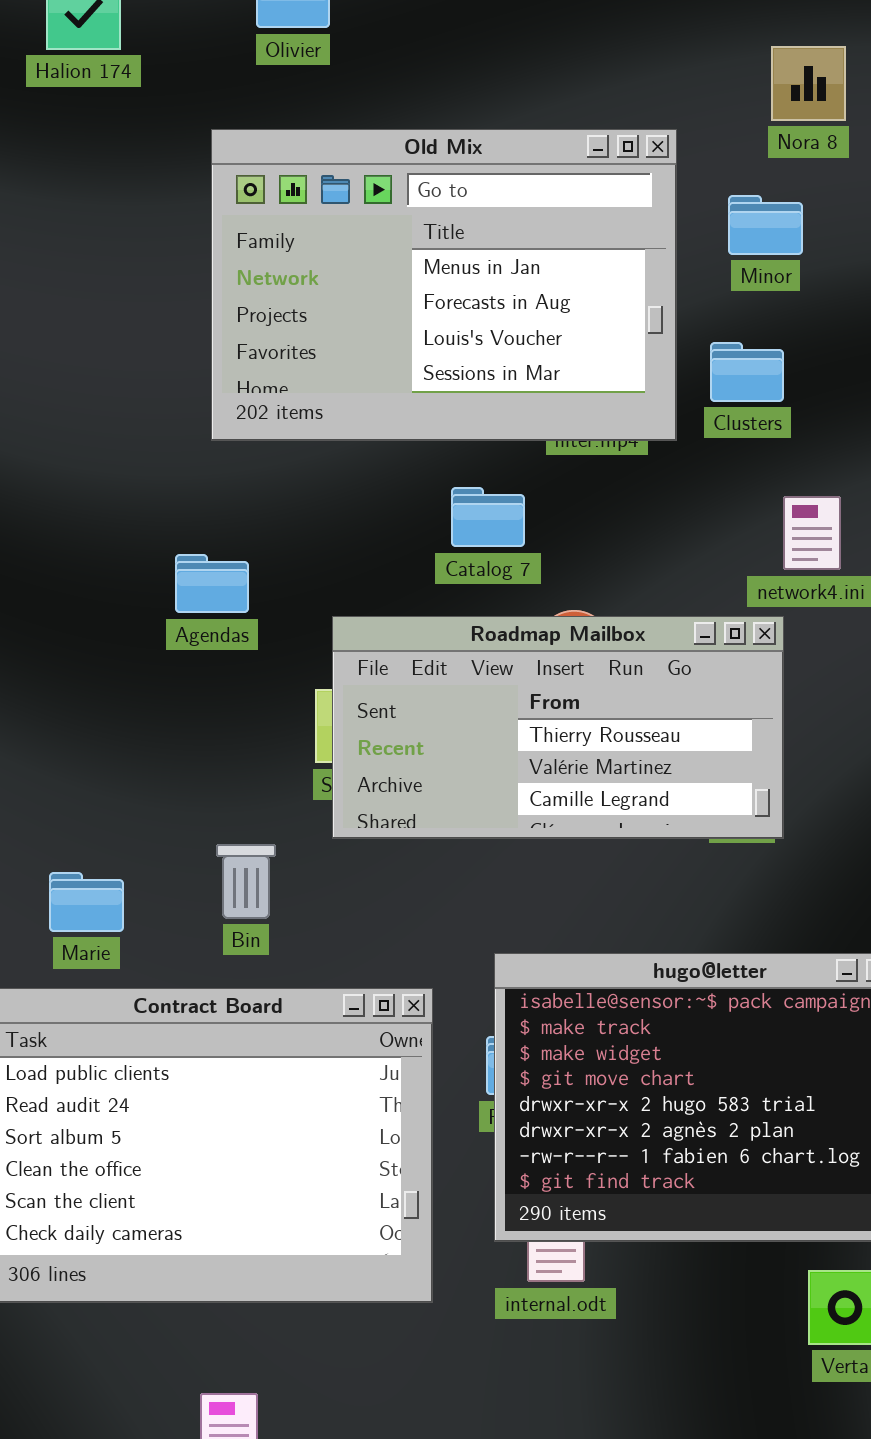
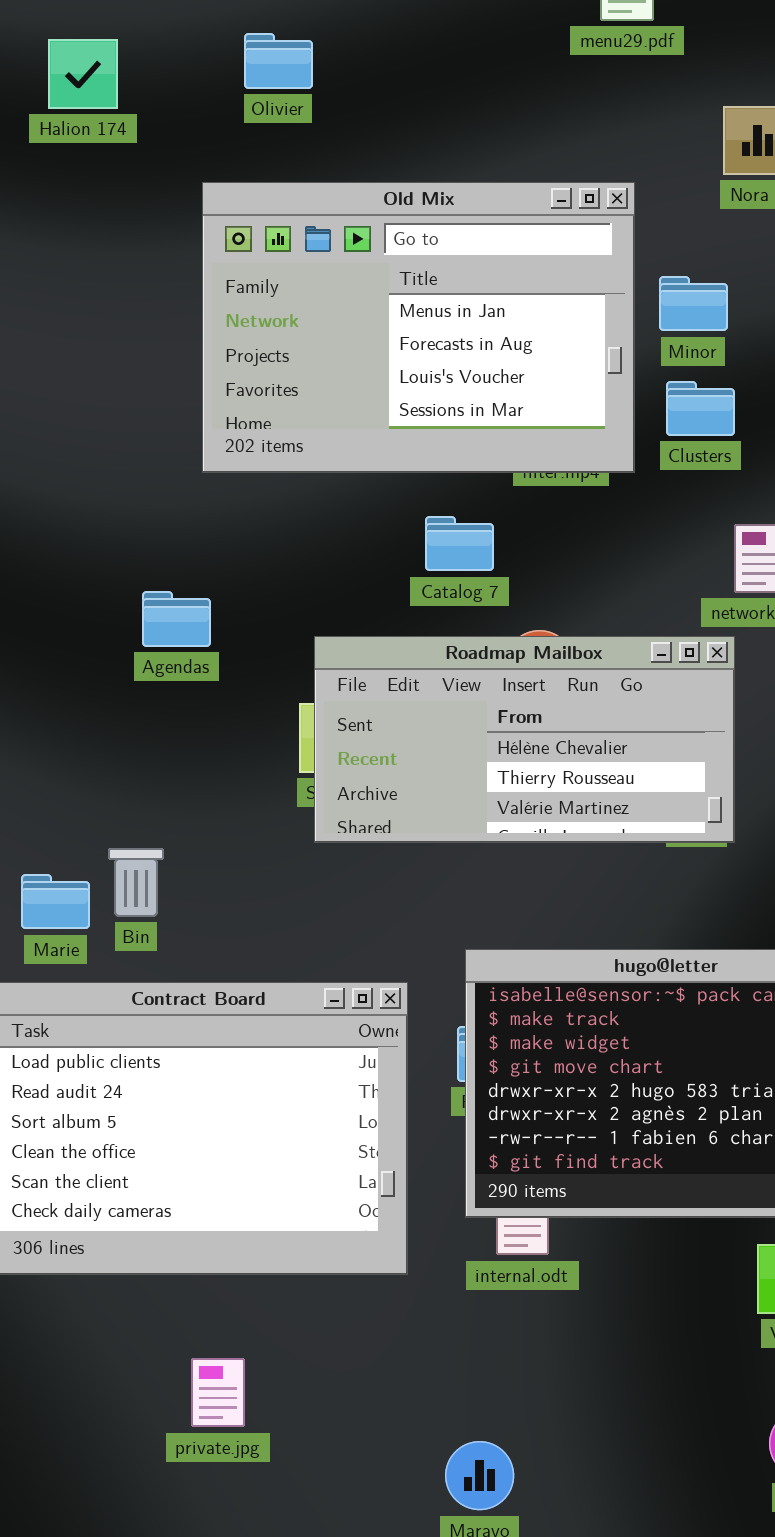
Minor: [728,195,803,255] -> [659,276,728,331], moved
Agendas: [175,554,249,613] -> [142,591,211,647], moved
Roadmap Mailbox: [332,616,784,839] -> [314,636,735,843], scrolled up 1 row
Bin: [216,844,276,919] -> [108,848,164,917], moved
Marie: [49,872,124,932] -> [21,874,90,929], moved

